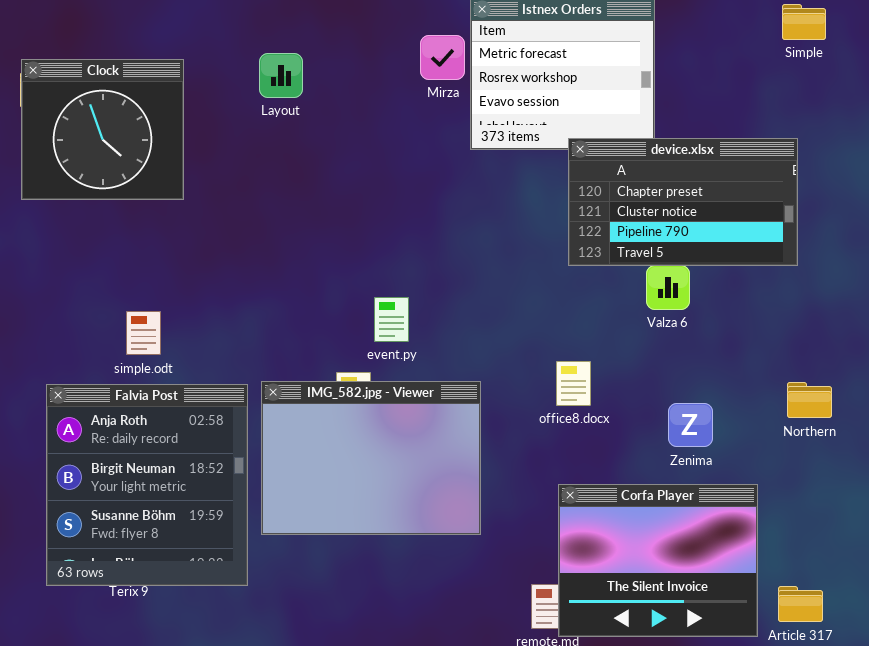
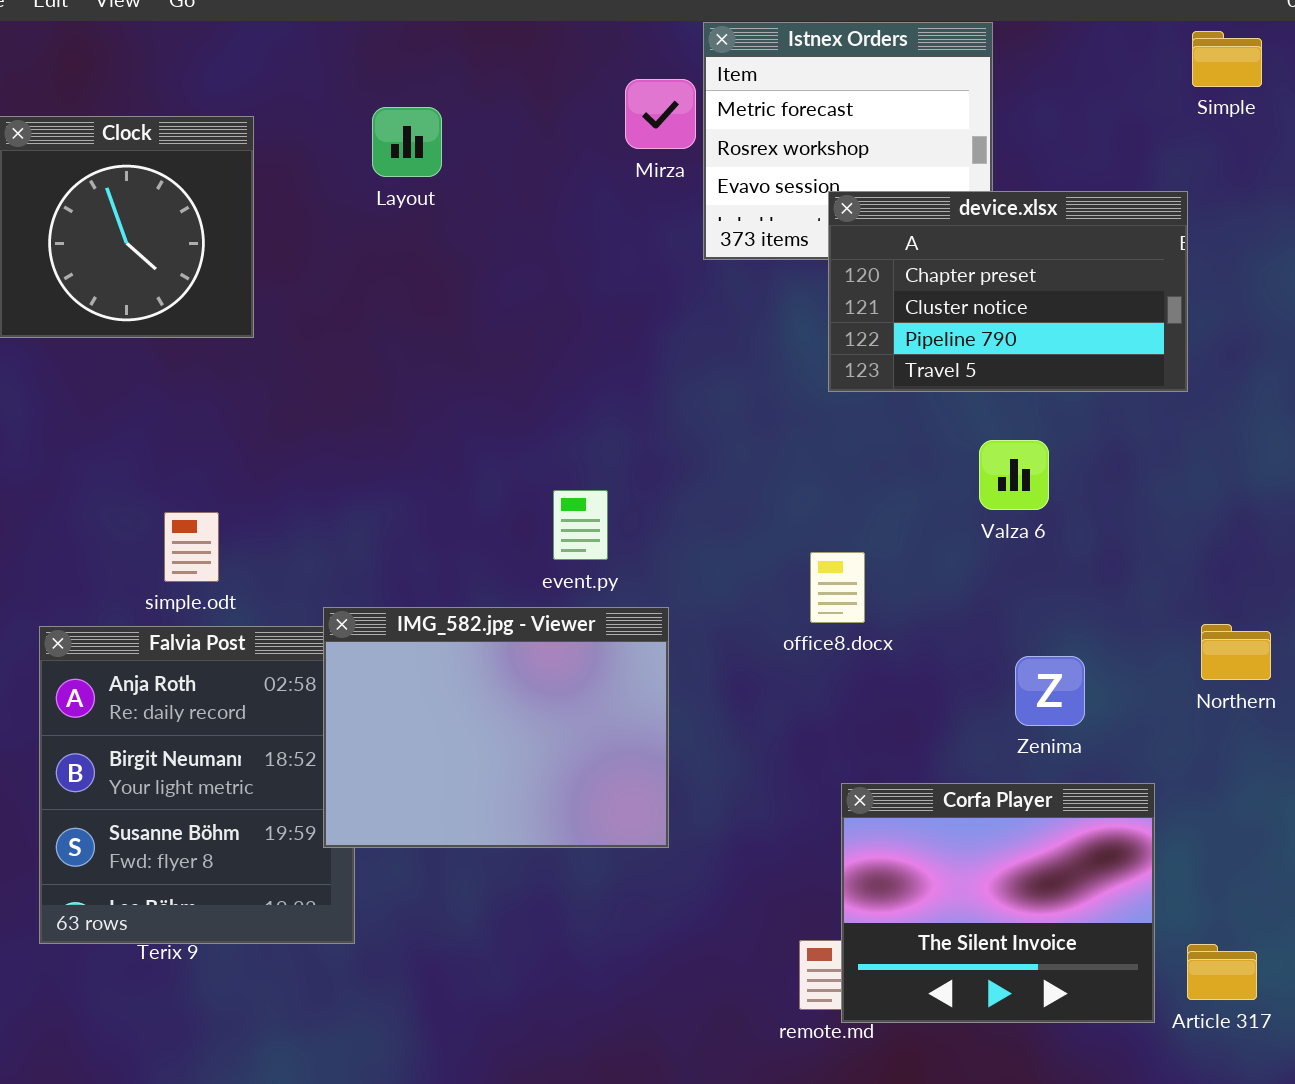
device.xlsx: [568,138,798,266] -> [828,191,1188,392], moved
office8.docx: [556,361,591,406] -> [810,552,865,623], moved
IMG_582.jpg - Viewer: [261,381,481,535] -> [323,607,669,848], moved

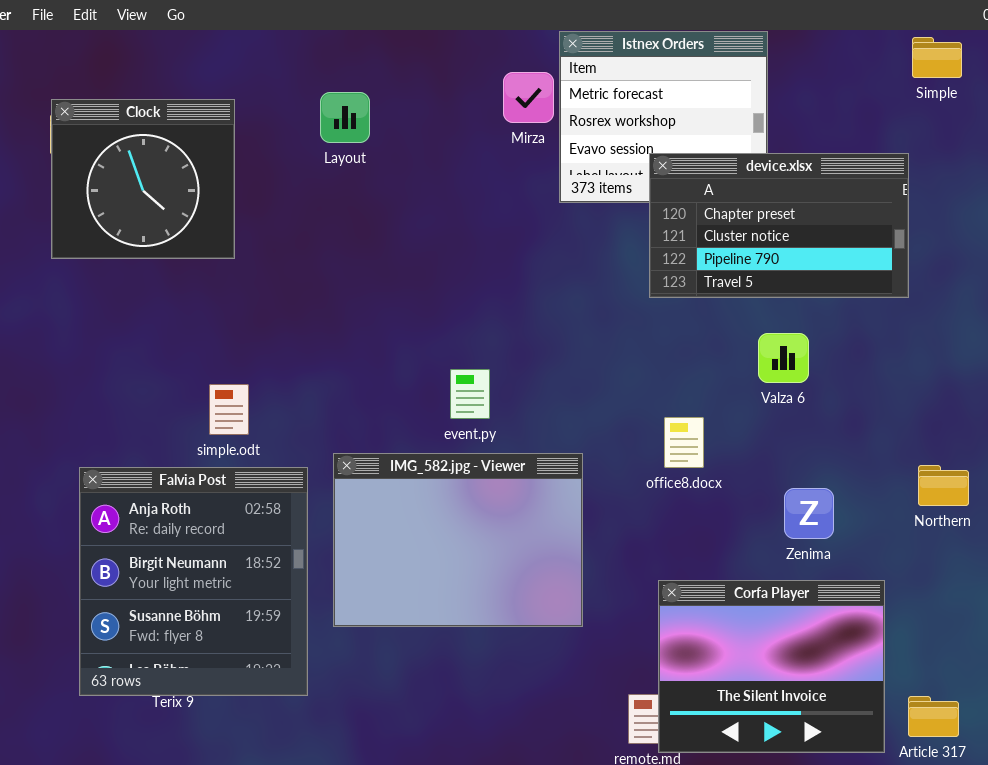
simple.odt: [164,512,219,582] -> [209,384,249,435], moved
office8.docx: [810,552,865,623] -> [664,417,704,468], moved
IMG_582.jpg - Viewer: [323,607,669,848] -> [333,453,583,627], moved

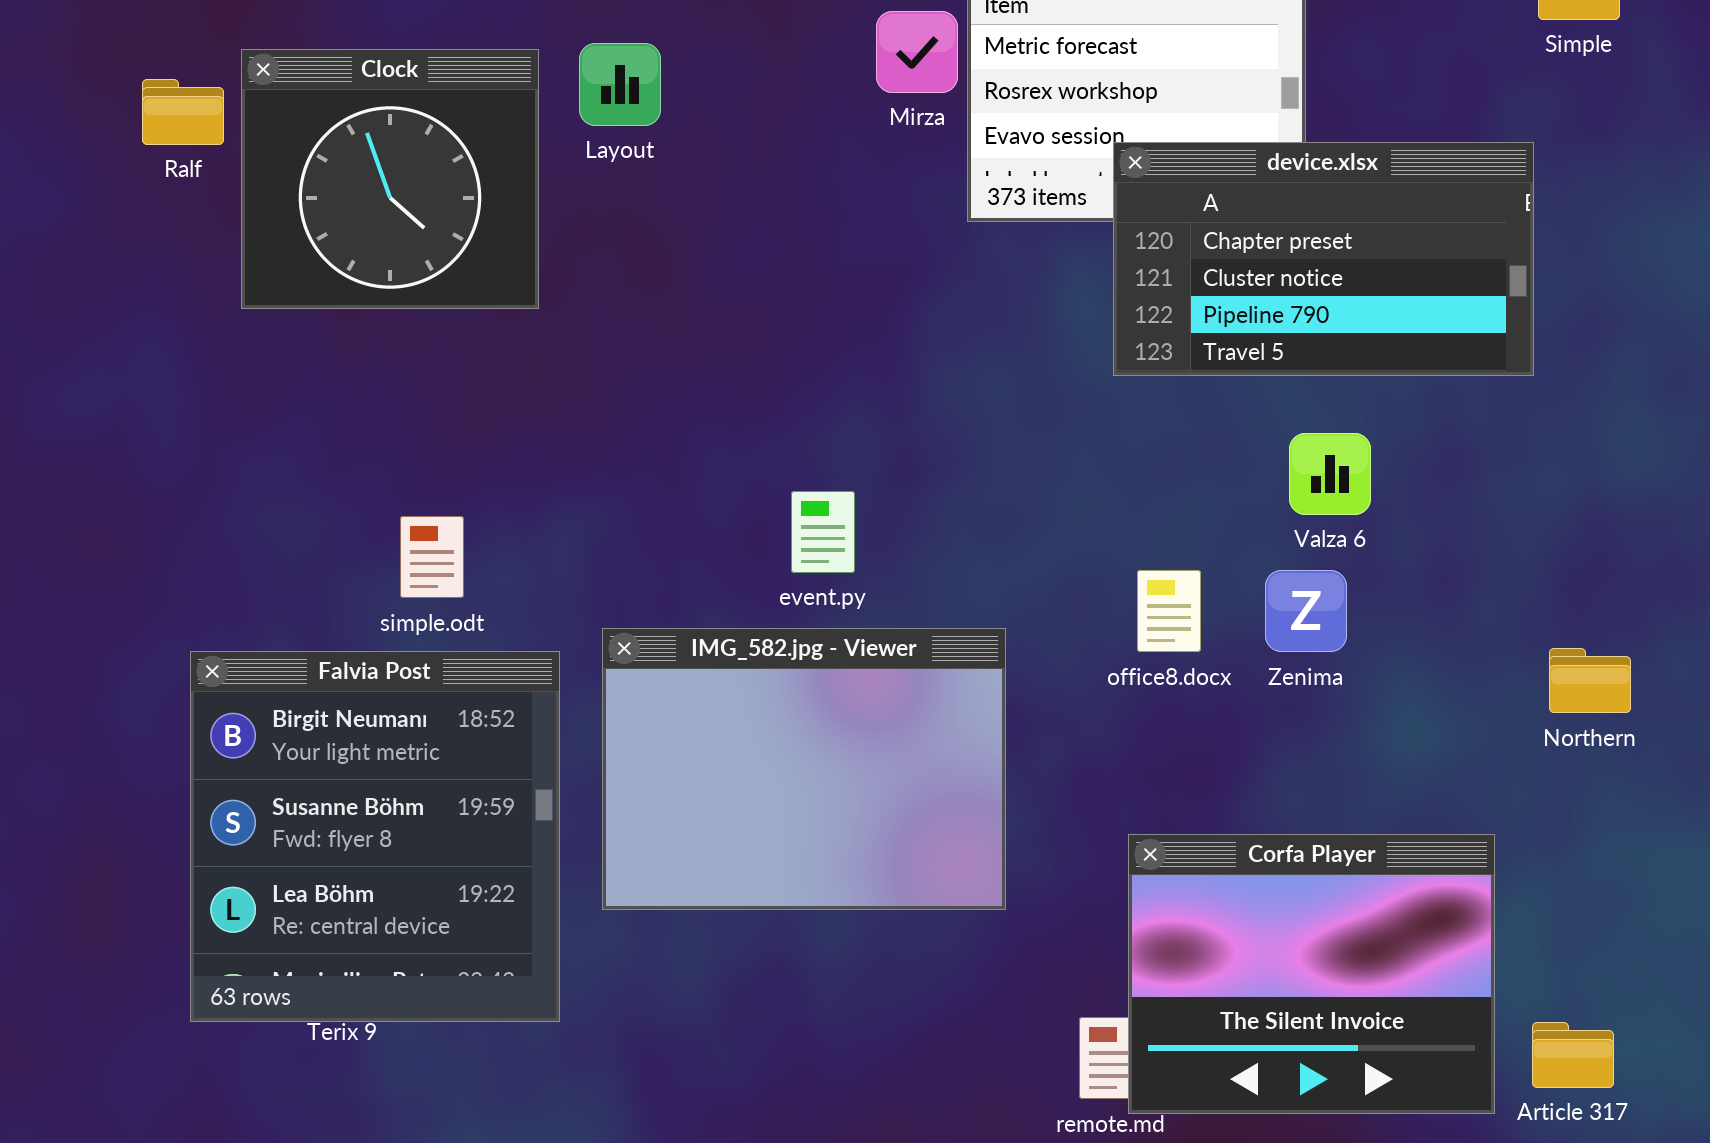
Clock: [51,99,235,259] -> [241,49,539,309], moved
Falvia Post: [79,467,308,696] -> [190,651,560,1022], scrolled down 1 row
Zenima: [784,488,834,539] -> [1265,570,1347,652], moved

